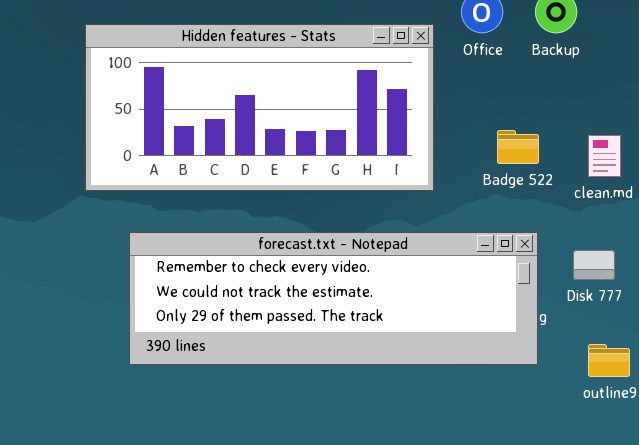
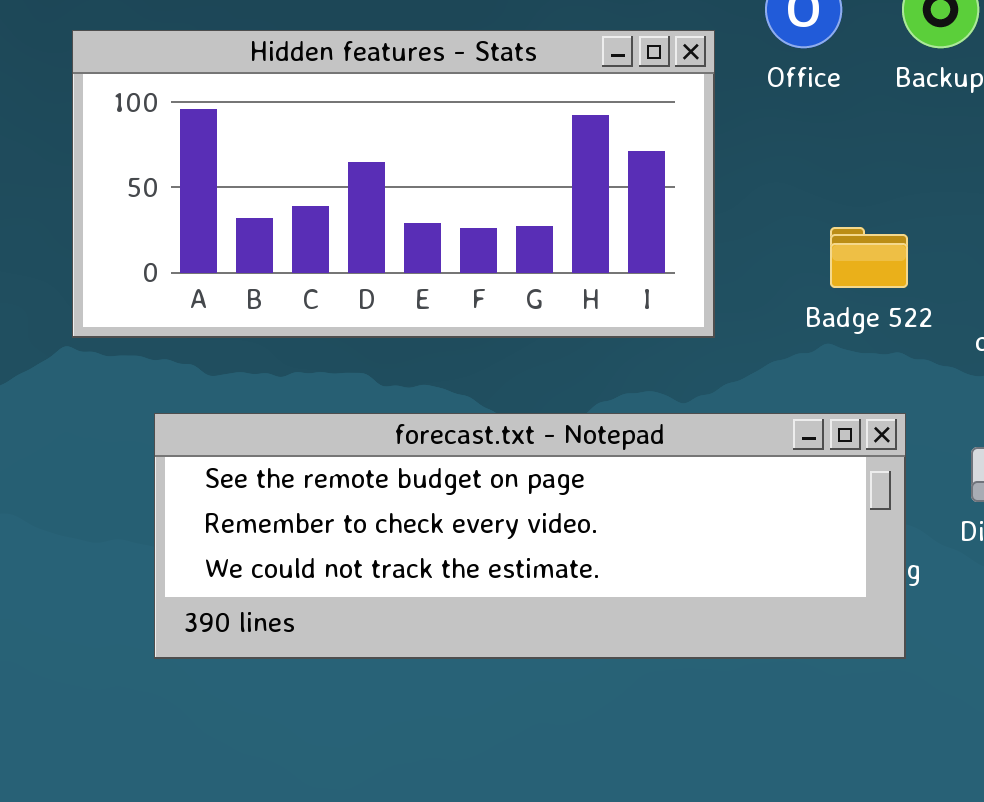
forecast.txt - Notepad: [129,232,538,365] -> [154,413,906,659], scrolled up 1 row

